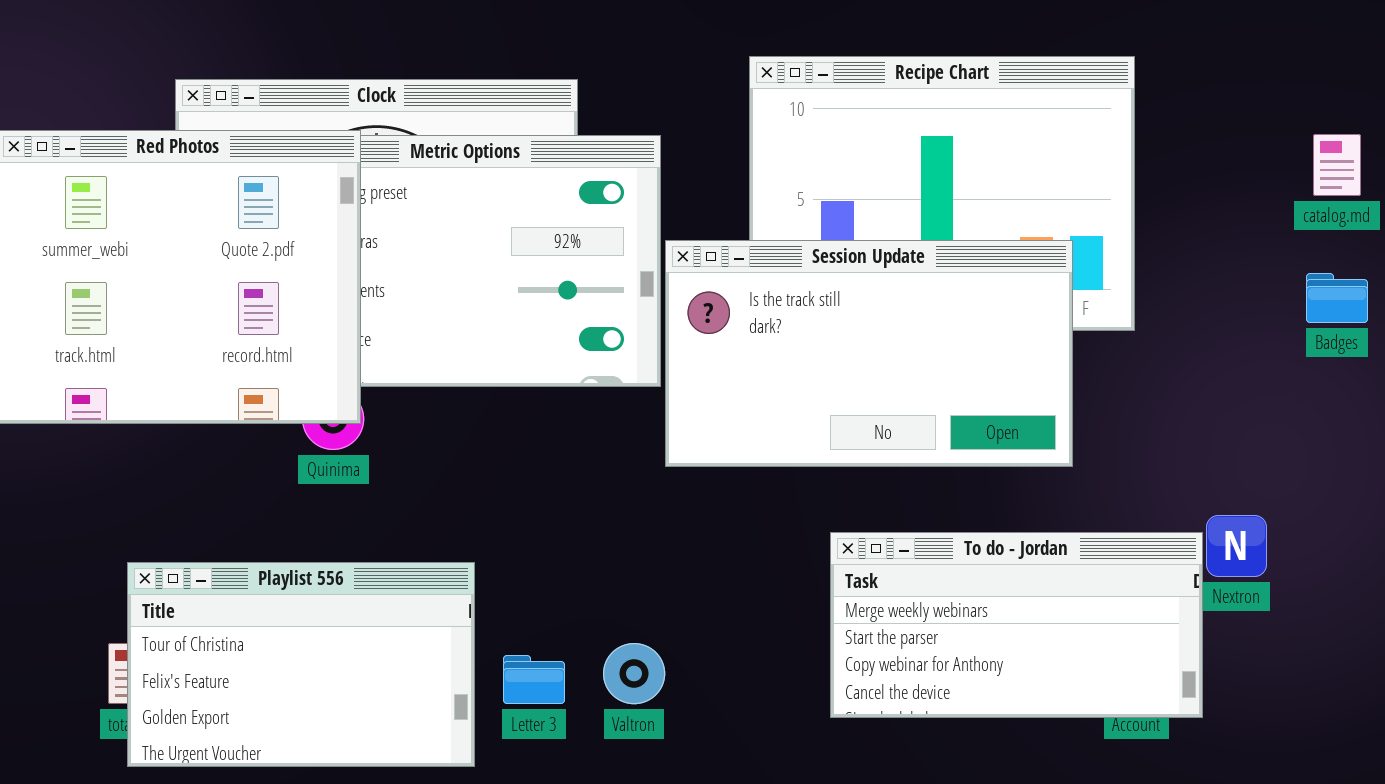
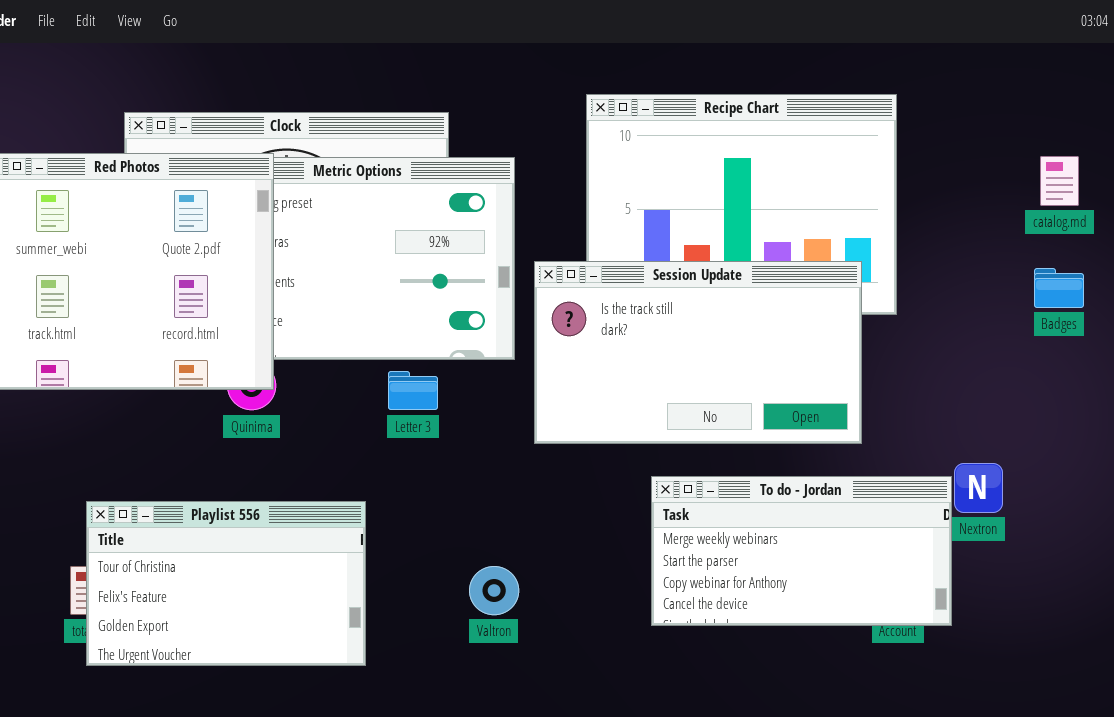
Session Update: [665,240,1073,467] -> [534,261,862,444], moved
Letter 3: [503,655,565,704] -> [388,371,438,410], moved

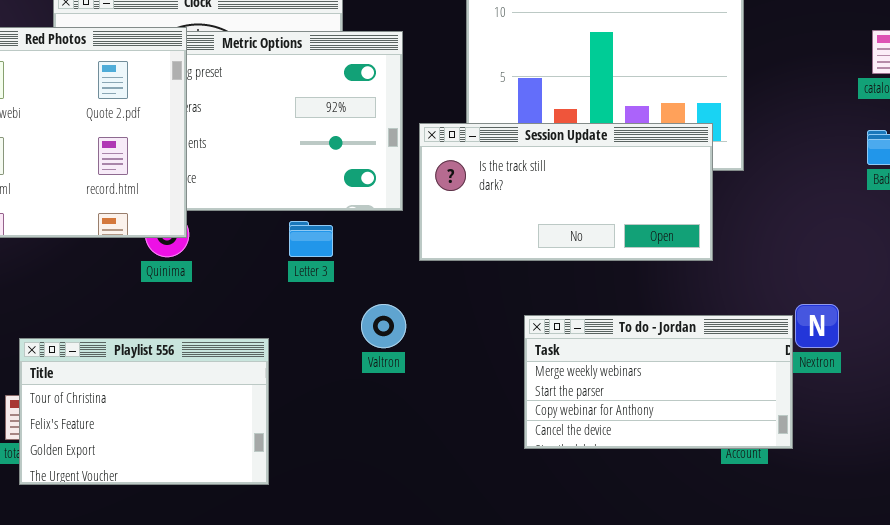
Session Update: [534,261,862,444] -> [419,123,713,261], resized
Valtron: [469,566,519,615] -> [361,304,406,348], moved

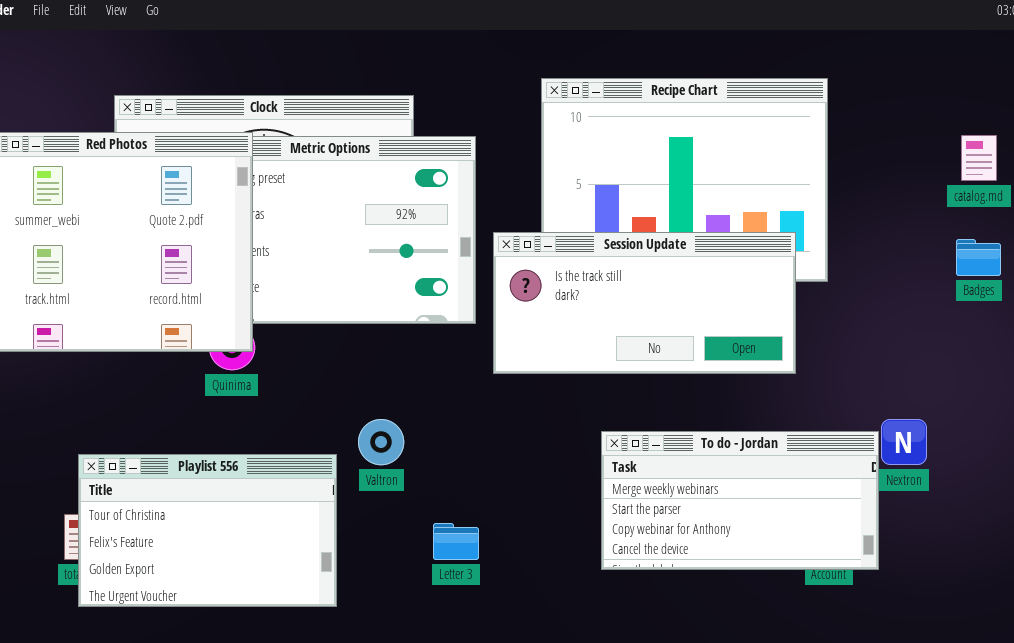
Letter 3: [289,221,333,257] -> [433,523,479,560], moved
Valtron: [361,304,406,348] -> [358,419,404,465], moved

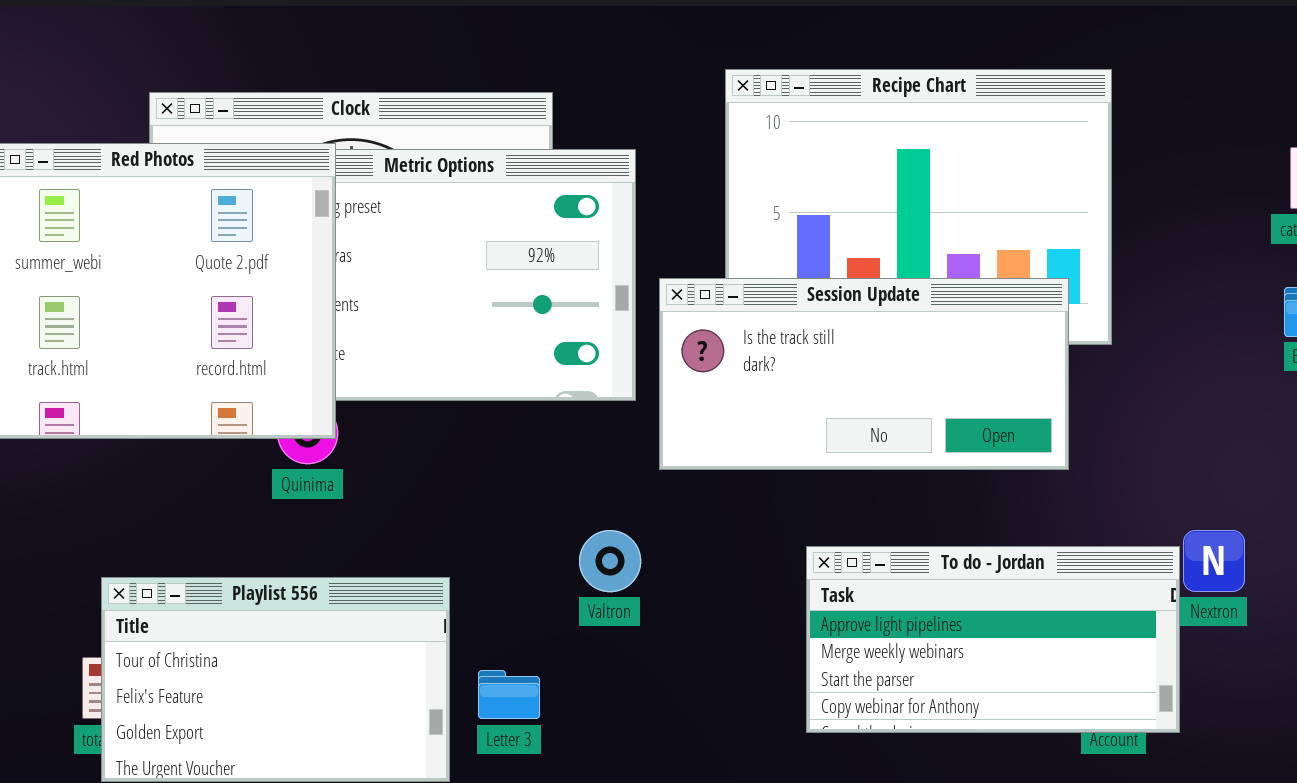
Valtron: [358,419,404,465] -> [579,530,641,592], moved
To do - Jordan: [601,431,879,570] -> [806,546,1180,733], scrolled up 1 row
Letter 3: [433,523,479,560] -> [478,670,540,719], moved

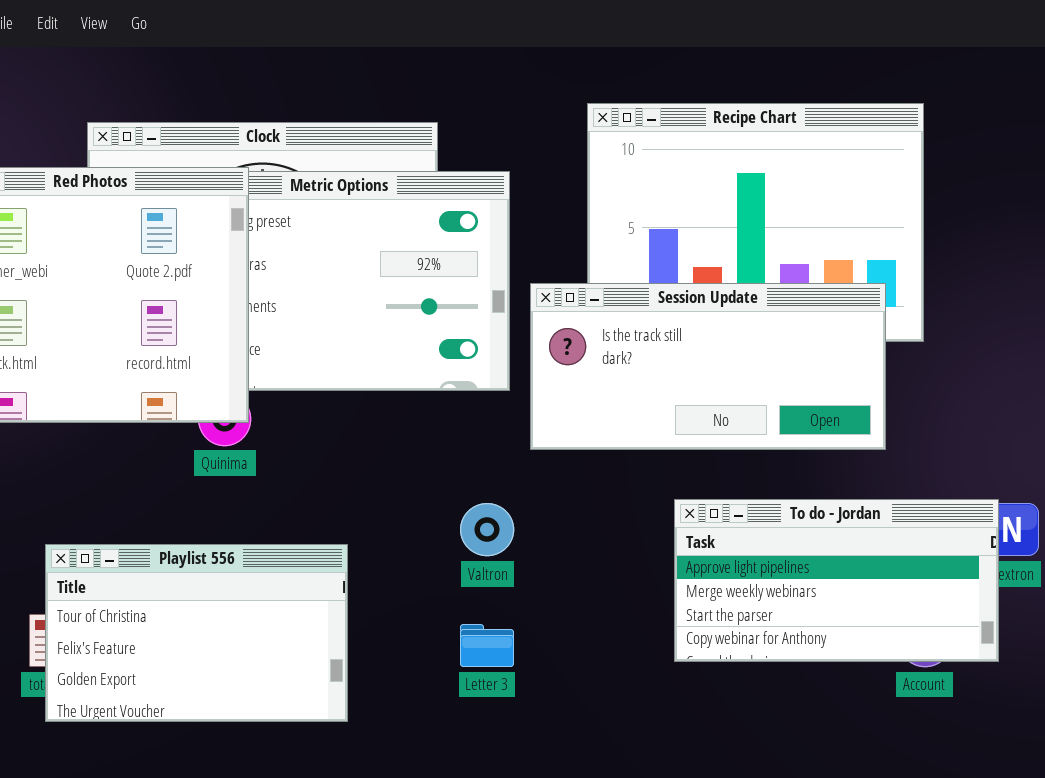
To do - Jordan: [806,546,1180,733] -> [674,499,999,662], moved
Letter 3: [478,670,540,719] -> [460,624,514,667], moved

